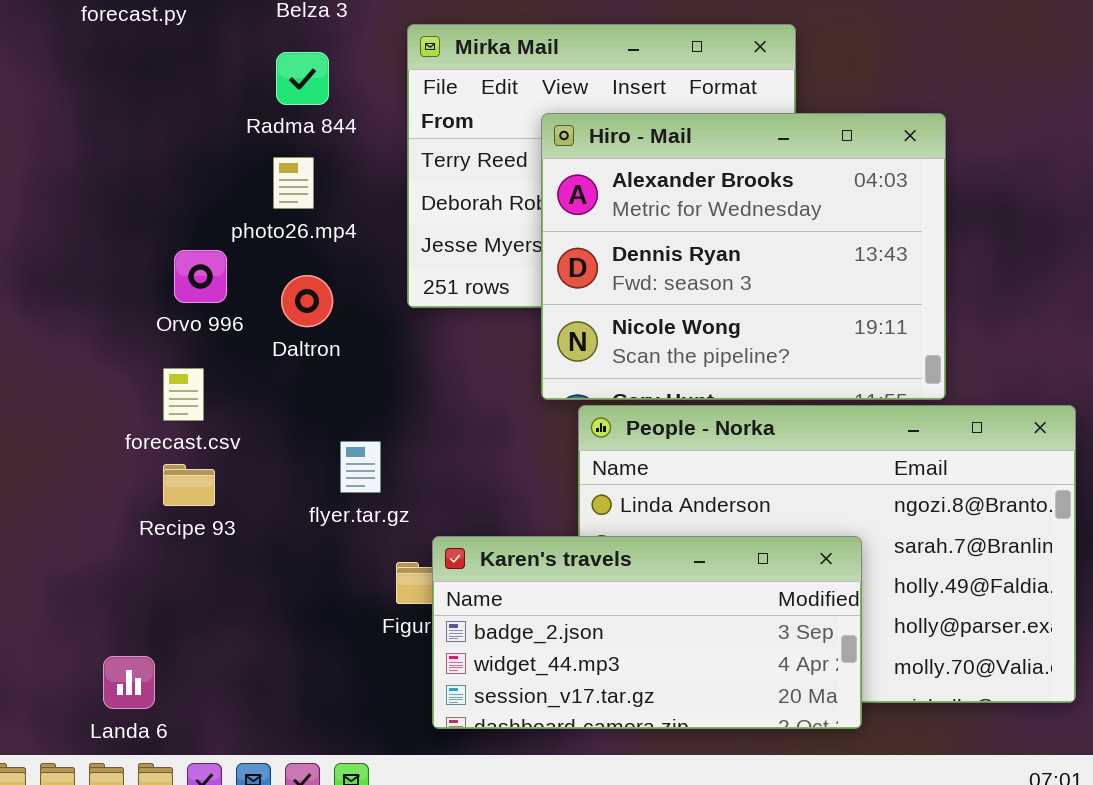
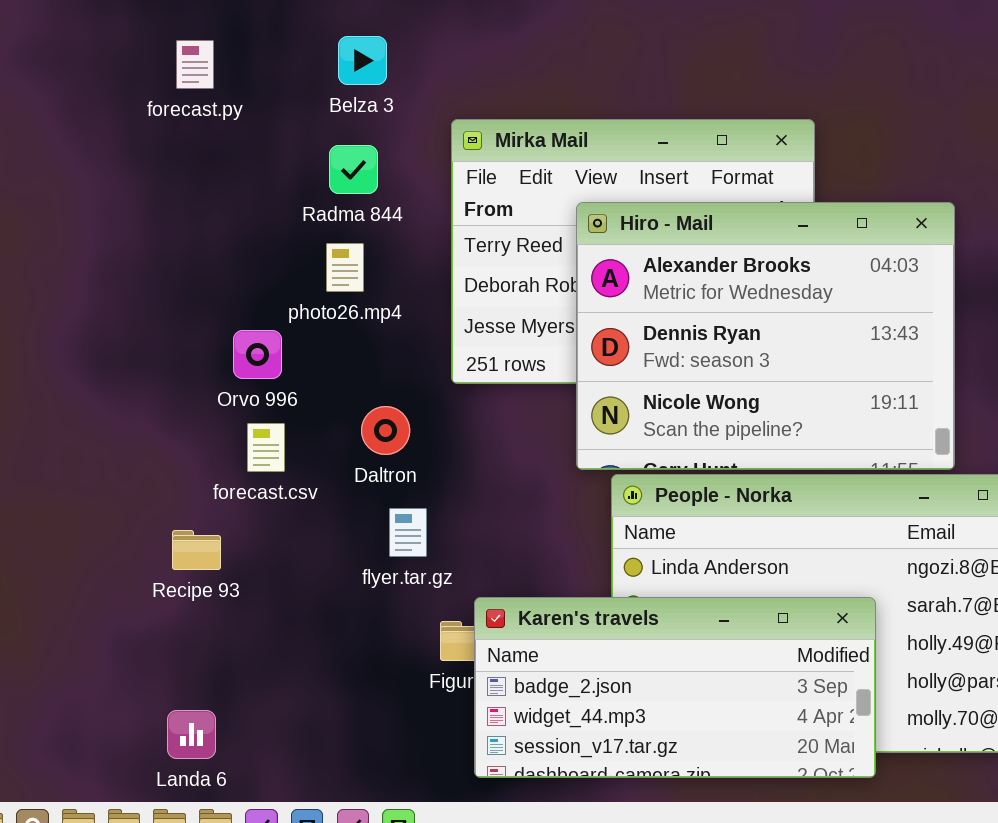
Daltron: [281,275,333,327] -> [361,406,410,455], moved
forecast.csv: [163,368,204,421] -> [247,423,285,472], moved
Recipe 93: [163,464,215,506] -> [172,530,221,570], moved

